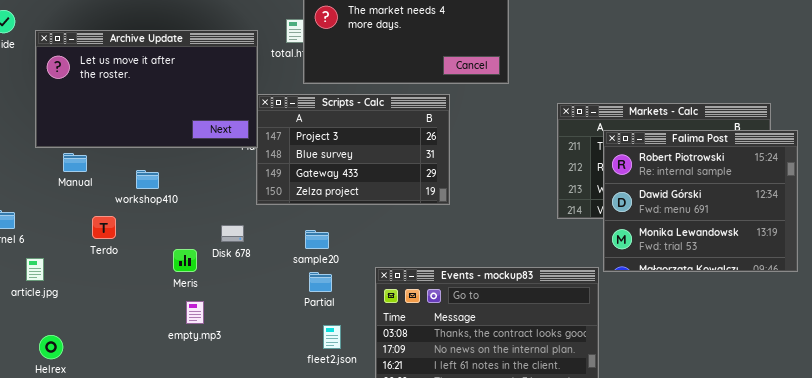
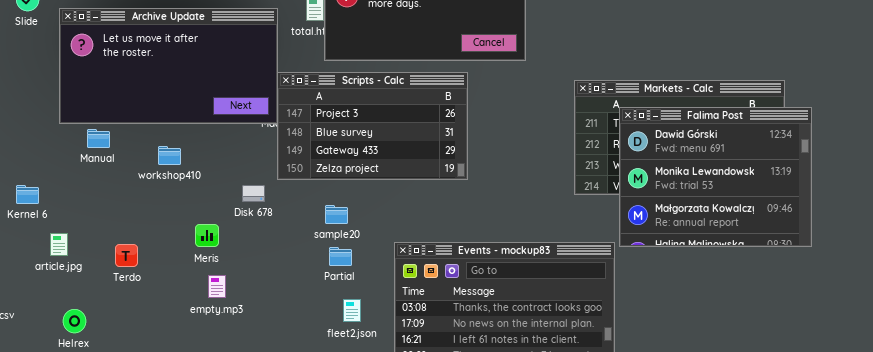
Falima Post: [603,130,798,272] -> [619,107,812,247], scrolled down 1 row
Terdo: [92,216,116,239] -> [115,244,138,267], moved
Disk 678: [221,225,244,242] -> [242,185,265,202], moved

